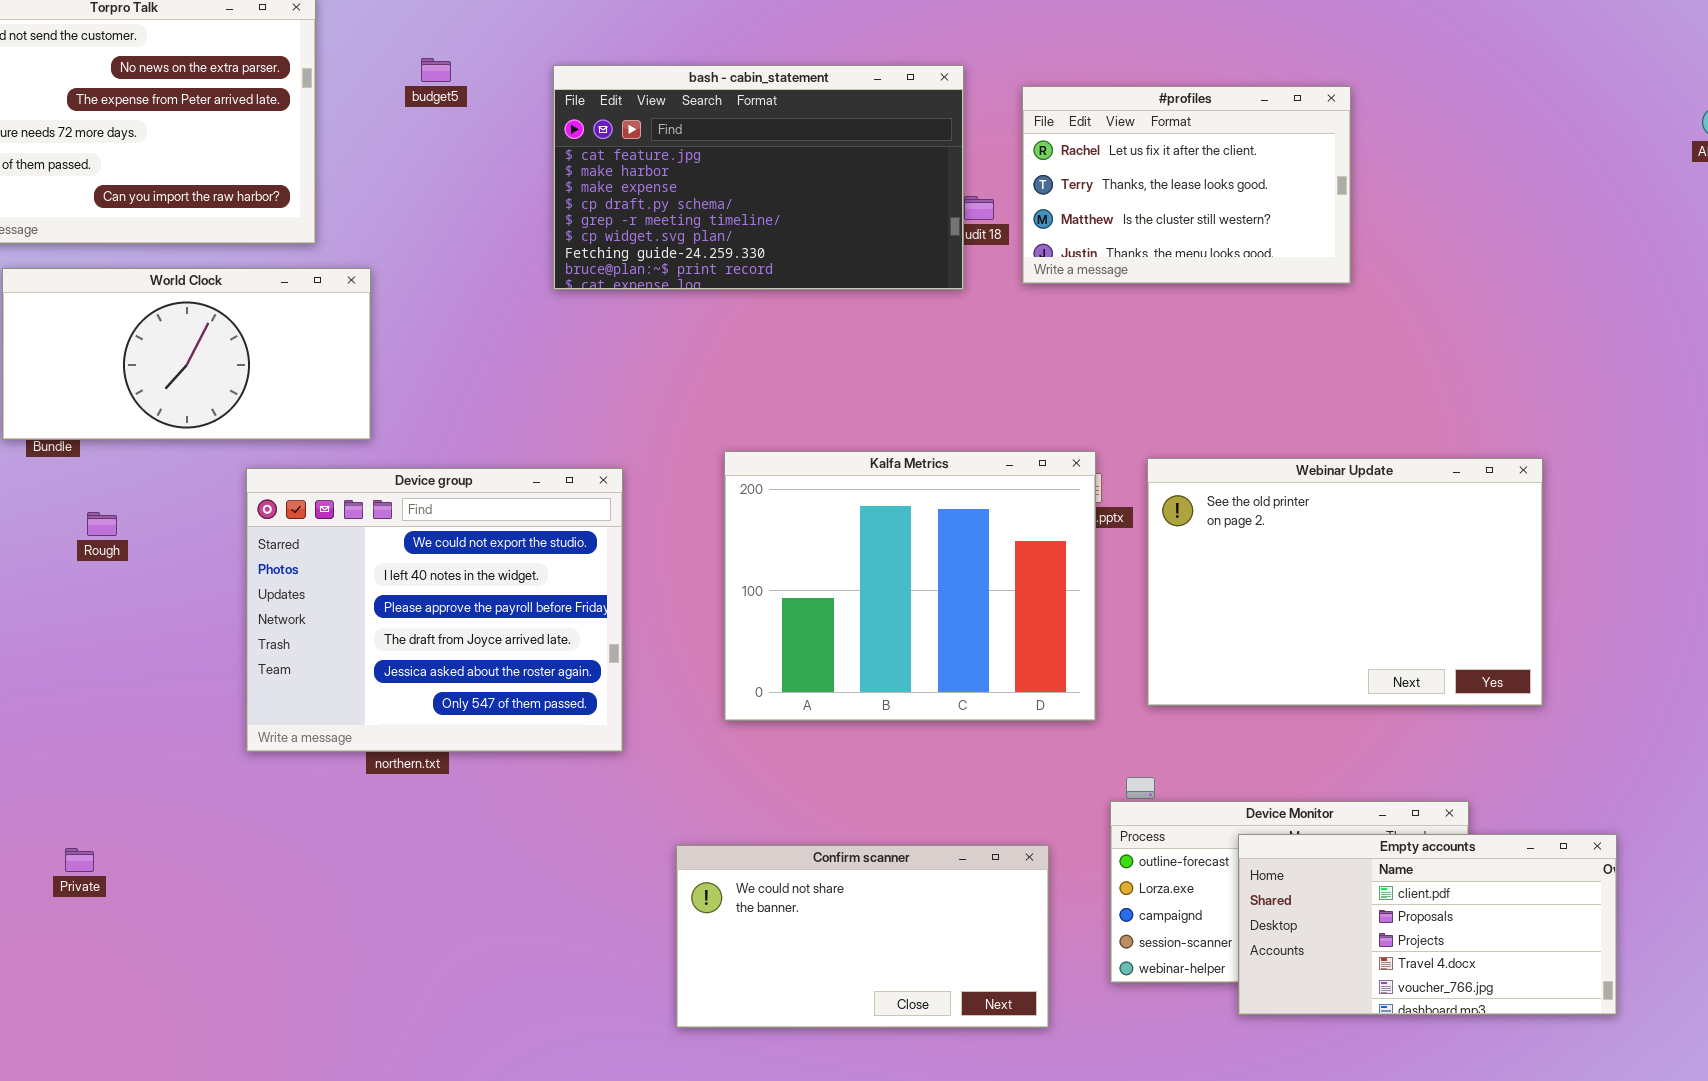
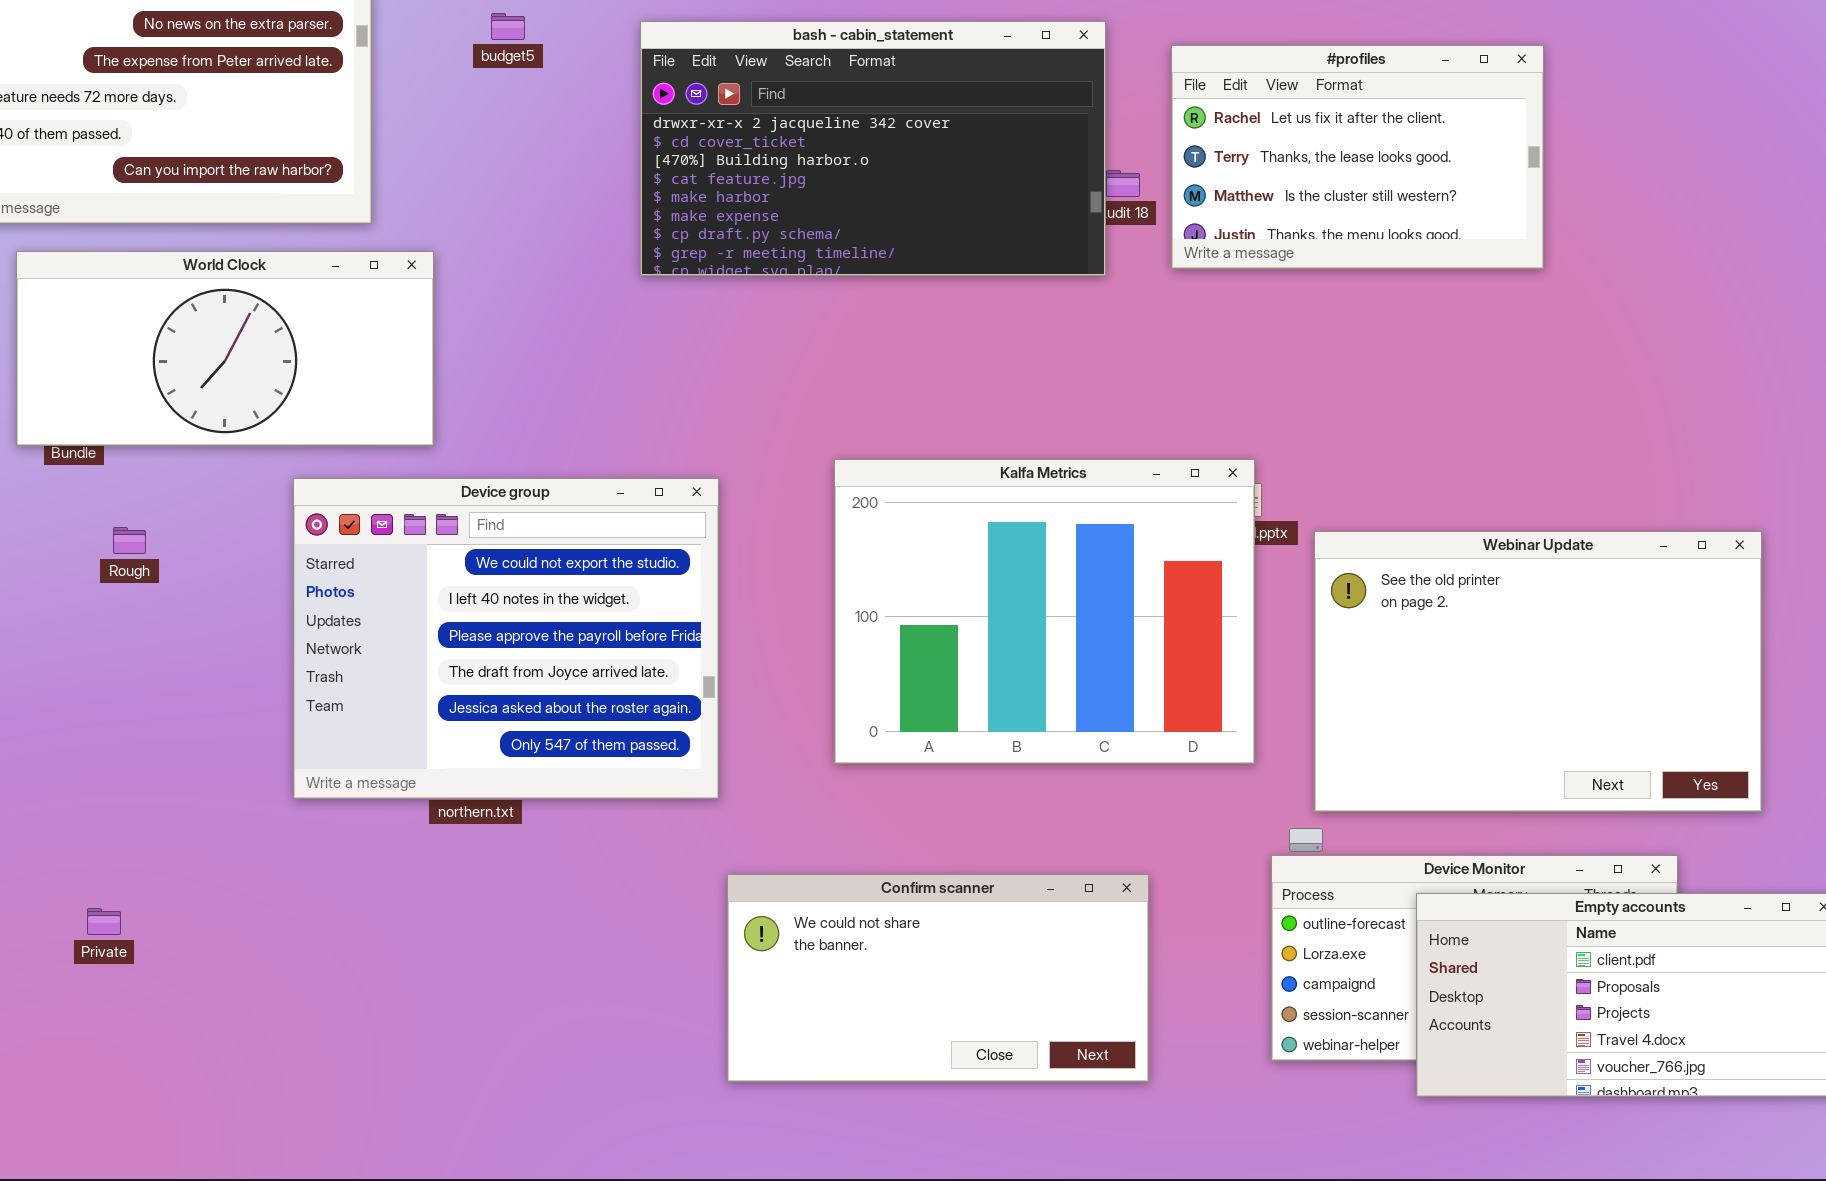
bash - cabin_statement: [553,65,964,290] -> [640,21,1106,276], scrolled up 3 rows
Webinar Update: [1147,458,1543,706] -> [1314,531,1762,812], moved
Confirm scanner: [676,845,1049,1028] -> [727,874,1149,1082], moved

